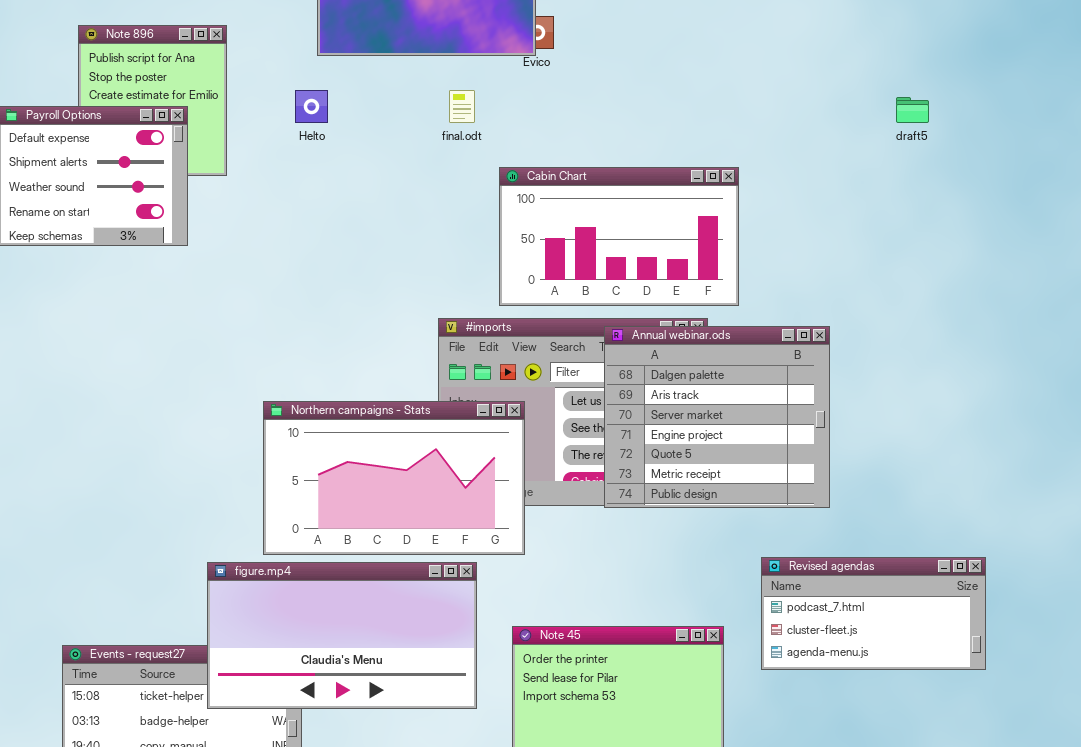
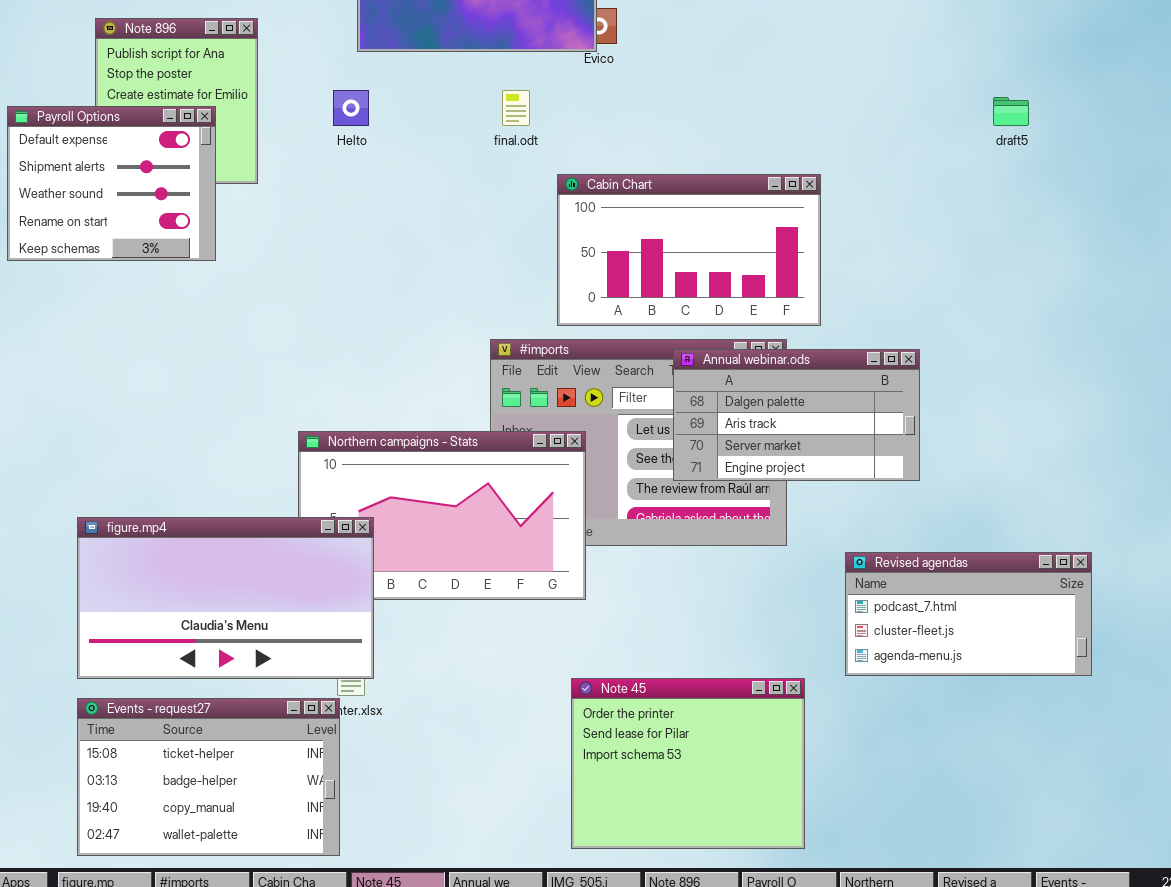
Annual webinar.ods: [604,326,830,508] -> [673,349,920,481], resized
Revised agendas: [761,557,986,670] -> [845,552,1092,676], moved
figure.mp4: [207,562,477,709] -> [77,517,374,679], moved

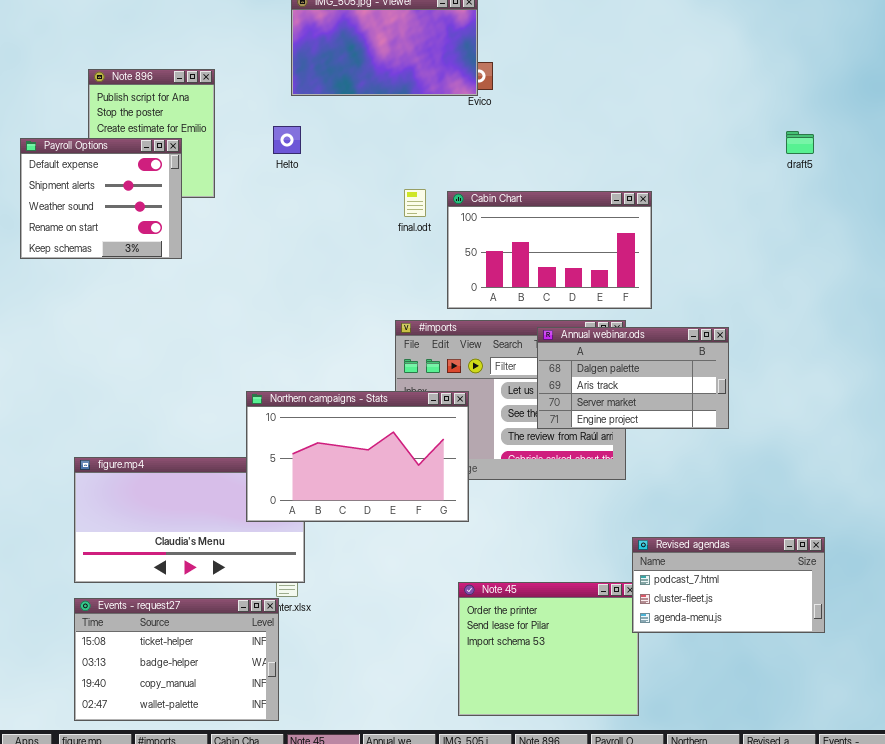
final.odt: [502,90,530,126] -> [404,189,426,217], moved
Northern campaigns - Stats: [298,431,586,600] -> [246,391,469,522], raised
Revised agendas: [845,552,1092,676] -> [632,537,825,633], moved

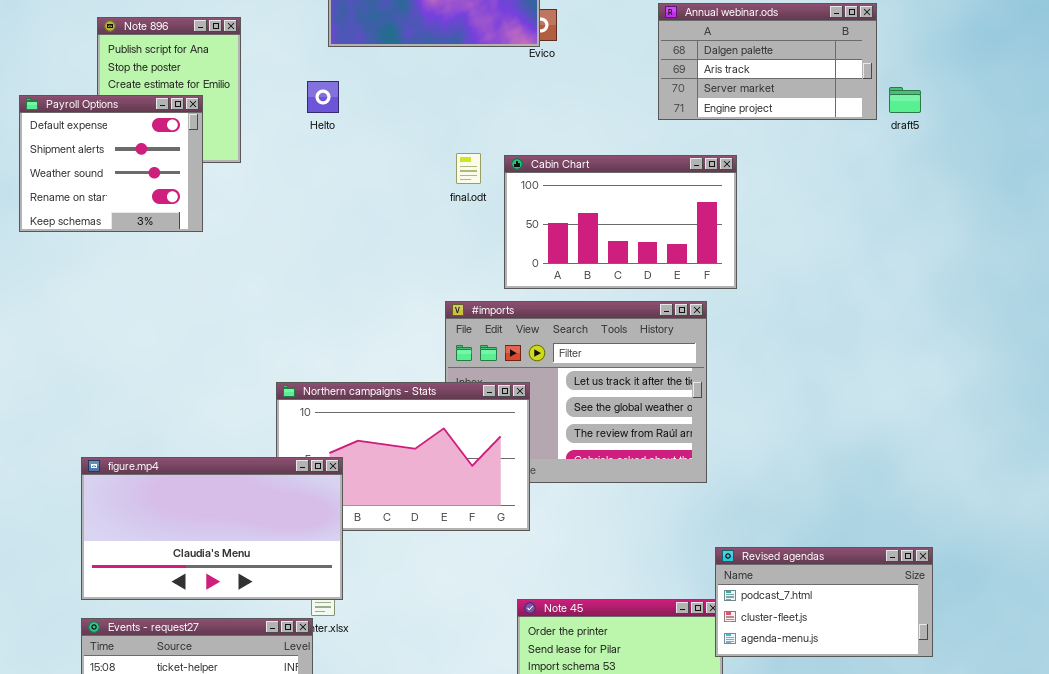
Annual webinar.ods: [537,327,729,429] -> [658,3,877,120], moved
figure.mp4: [74,457,305,583] -> [81,457,343,600], raised

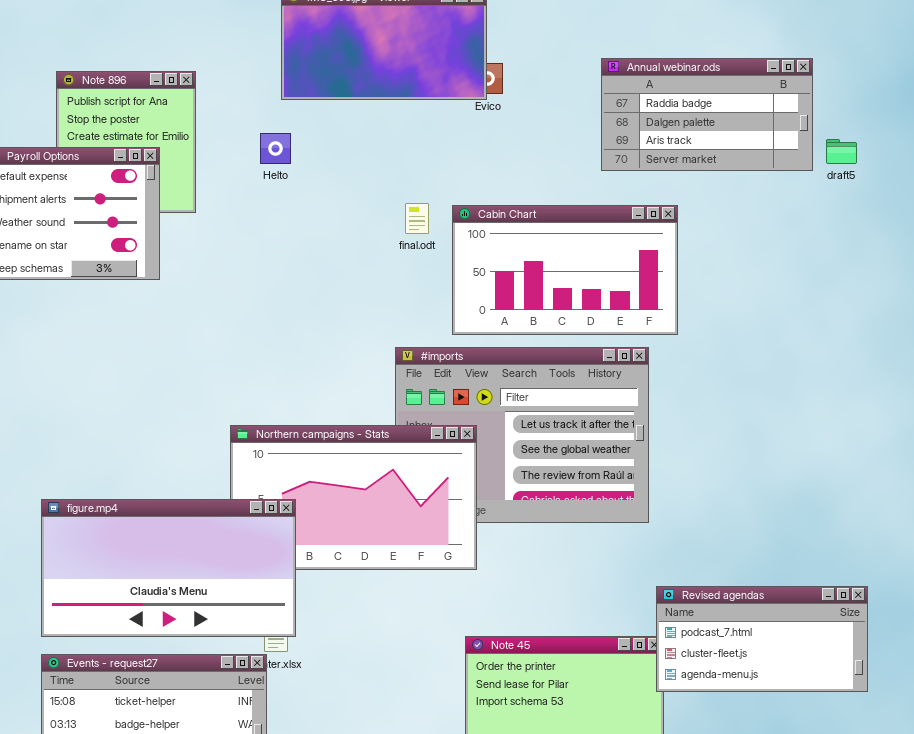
Annual webinar.ods: [658,3,877,120] -> [601,58,813,171], scrolled up 1 row

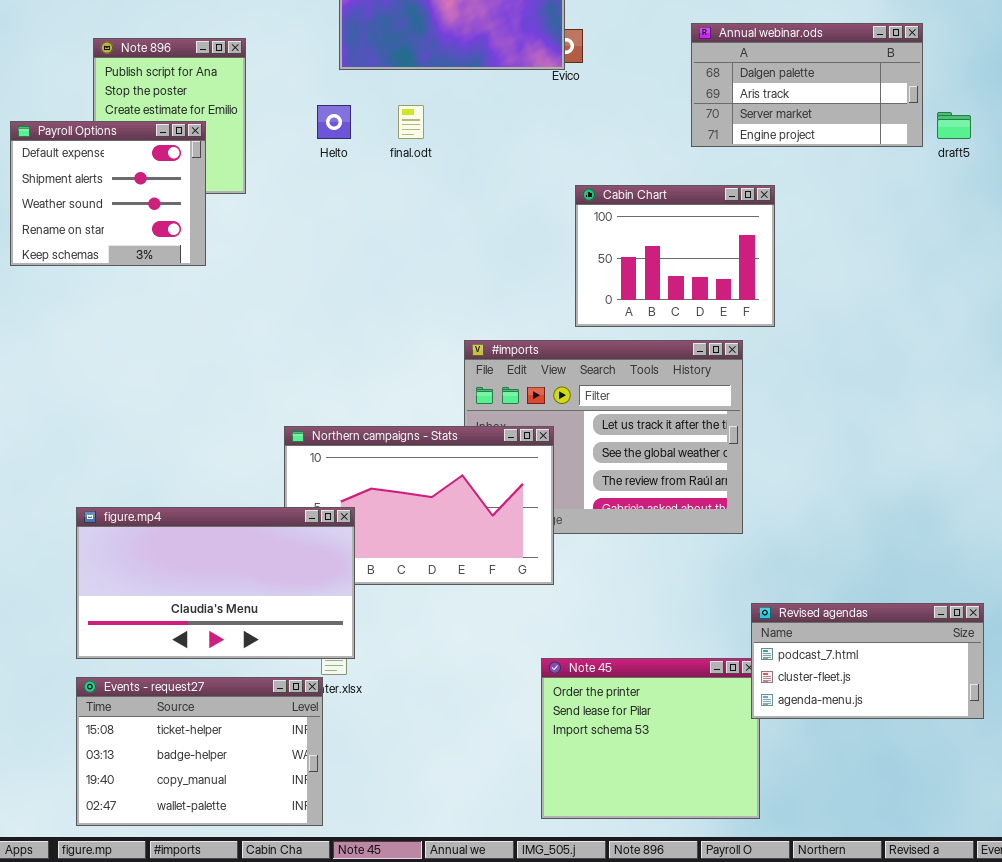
Annual webinar.ods: [601,58,813,171] -> [691,23,923,147], scrolled down 1 row
final.odt: [405,203,429,234] -> [398,105,424,139], moved
Cabin Chart: [452,205,678,335] -> [575,185,775,327], resized

